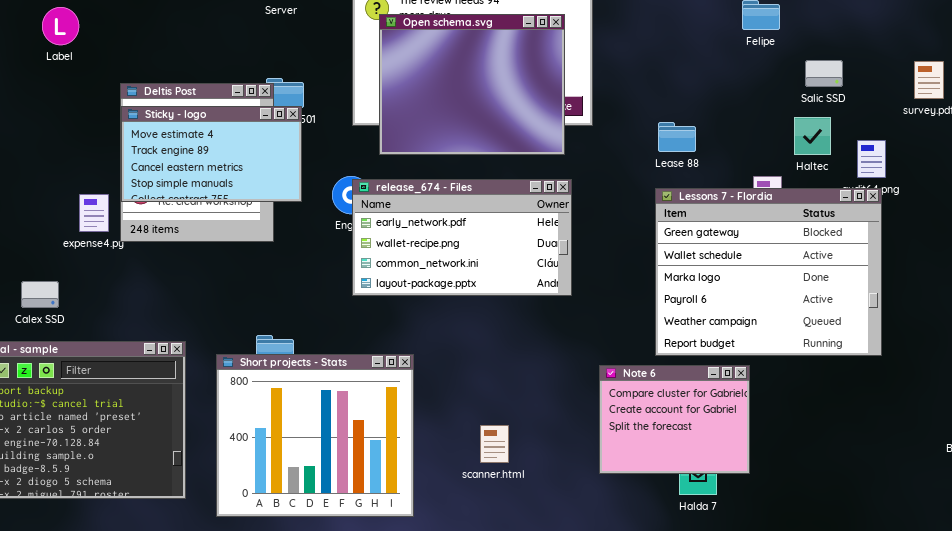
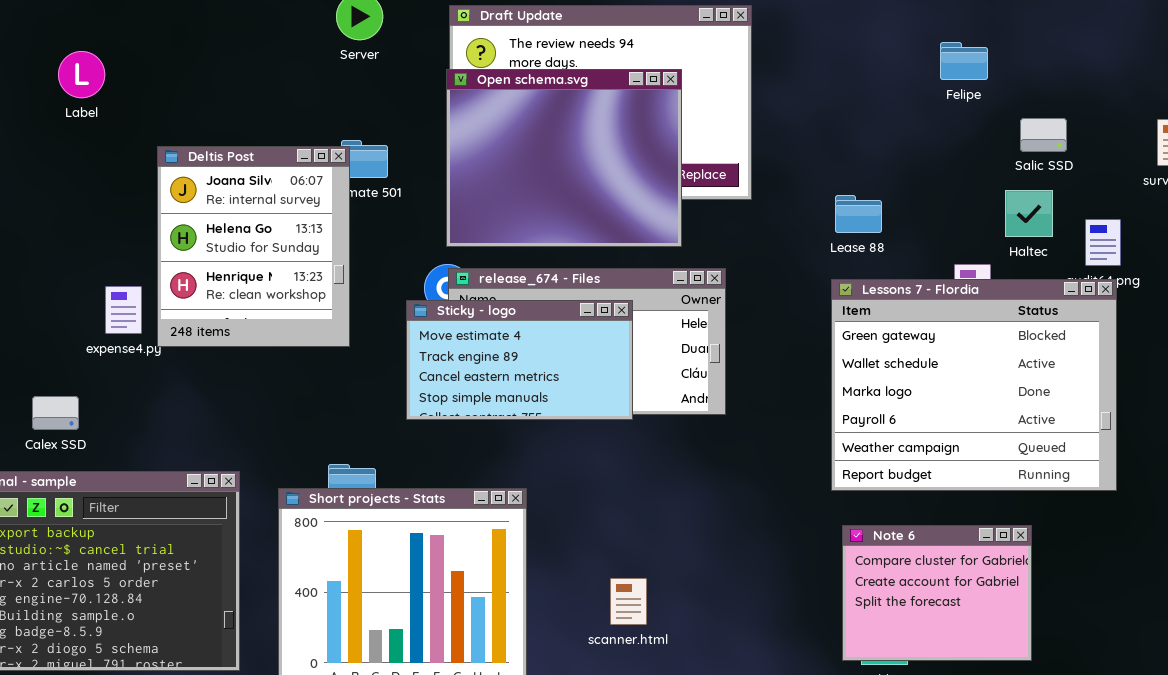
Open schema.svg: [379,14,565,155] -> [446,69,682,247], moved
Sticky - logo: [121,106,302,202] -> [406,300,633,420], moved
Note 6: [599,365,750,474] -> [842,525,1032,661], moved

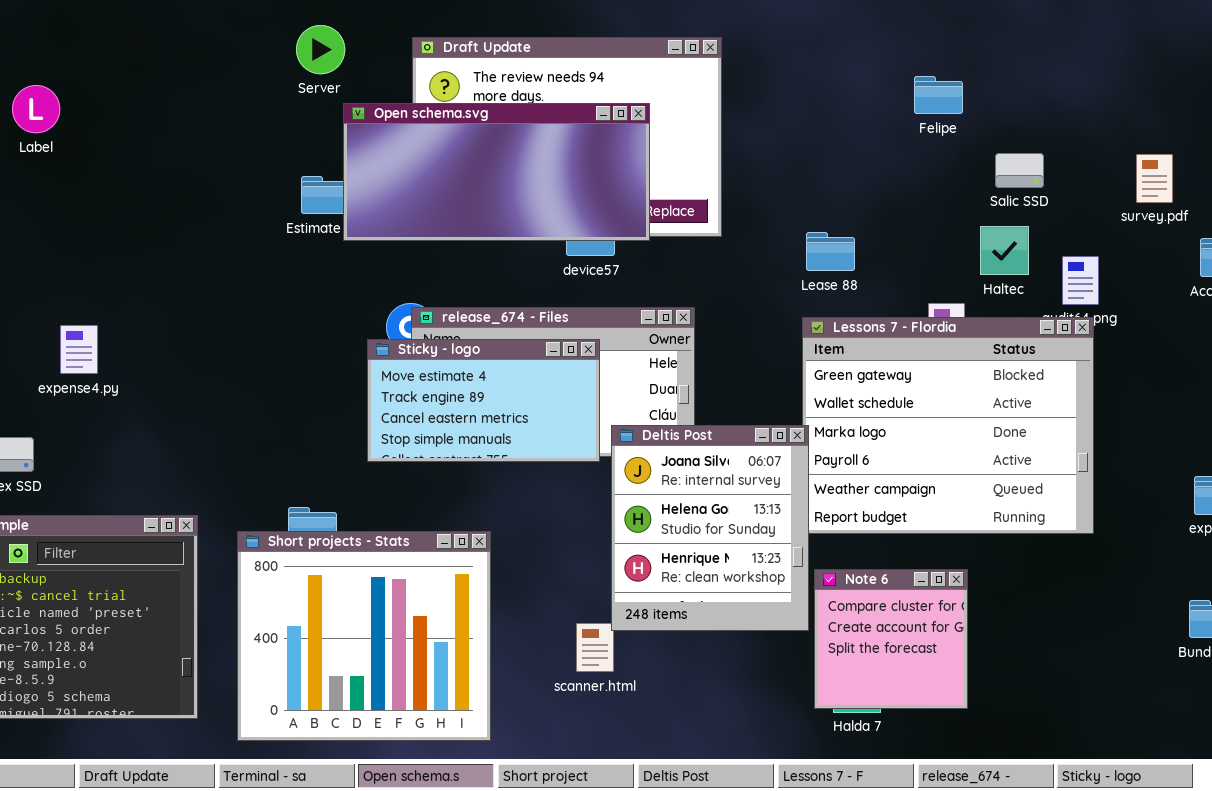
Open schema.svg: [446,69,682,247] -> [343,103,650,241], resized
Deltis Post: [157,146,350,347] -> [611,425,809,631], moved
Note 6: [842,525,1032,661] -> [814,569,968,709], resized

